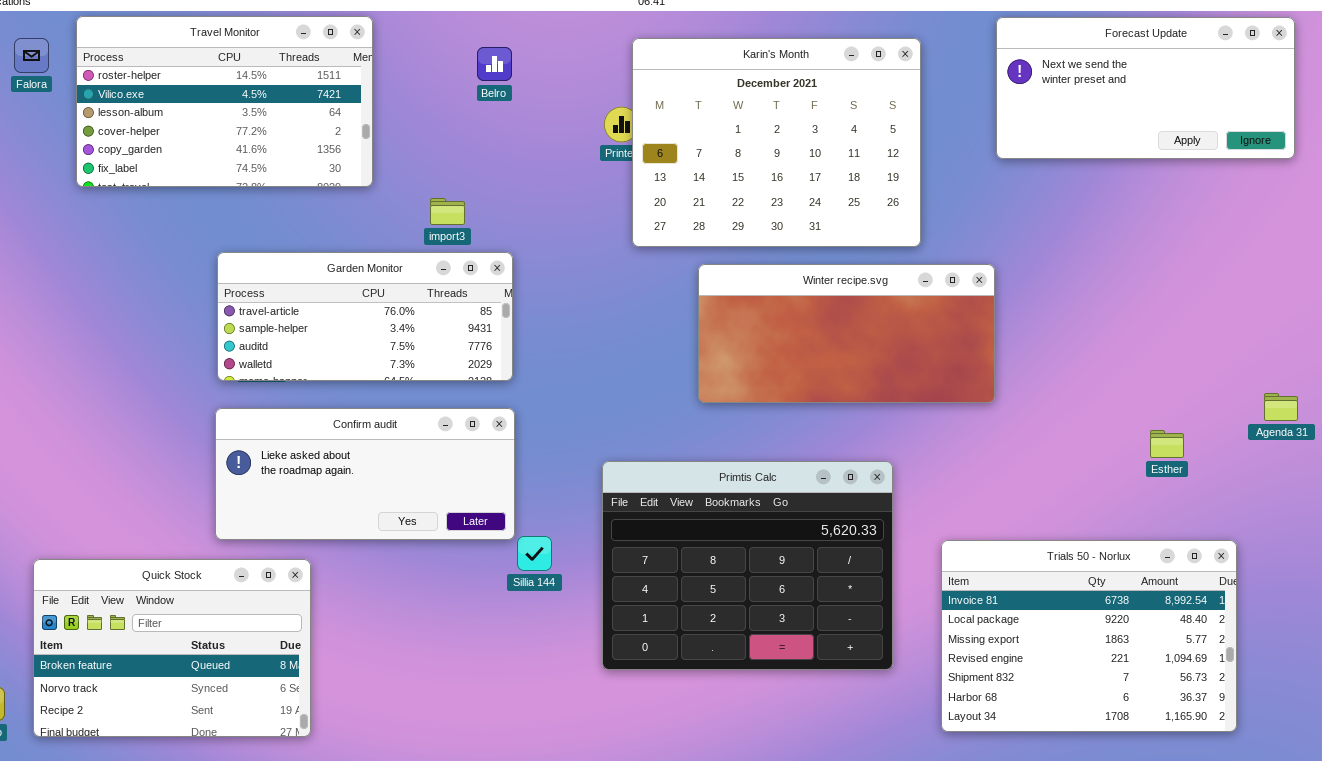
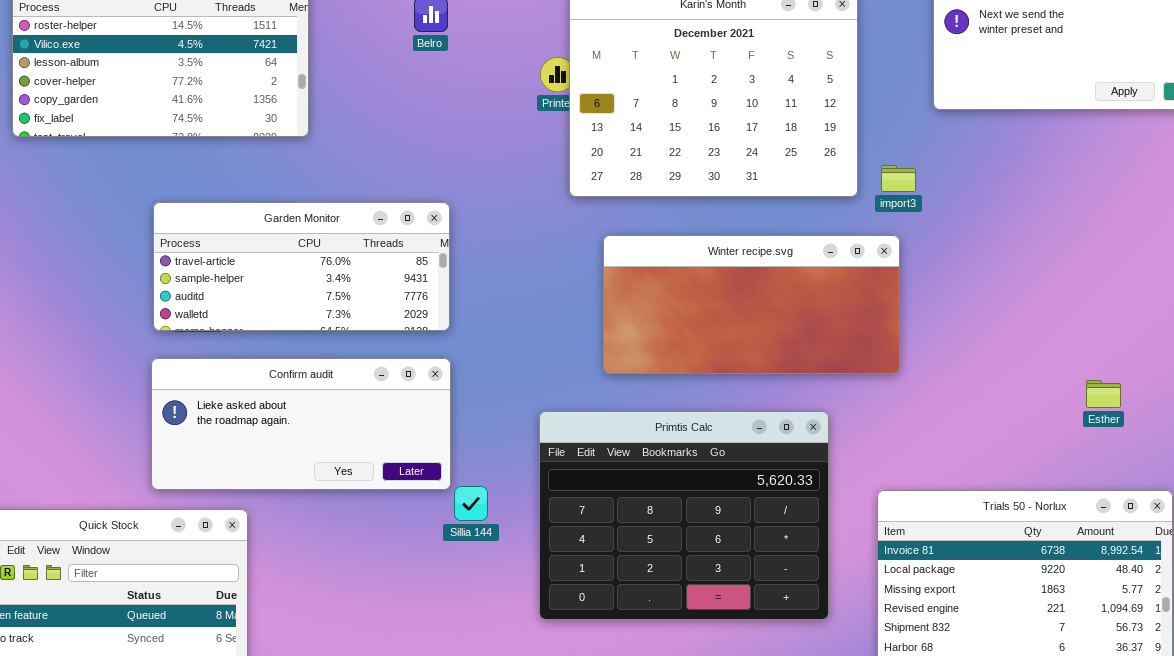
import3: [430,198,465,225] -> [881,165,916,192], moved
Winter recipe.svg: [698,264,995,403] -> [603,235,900,374], moved

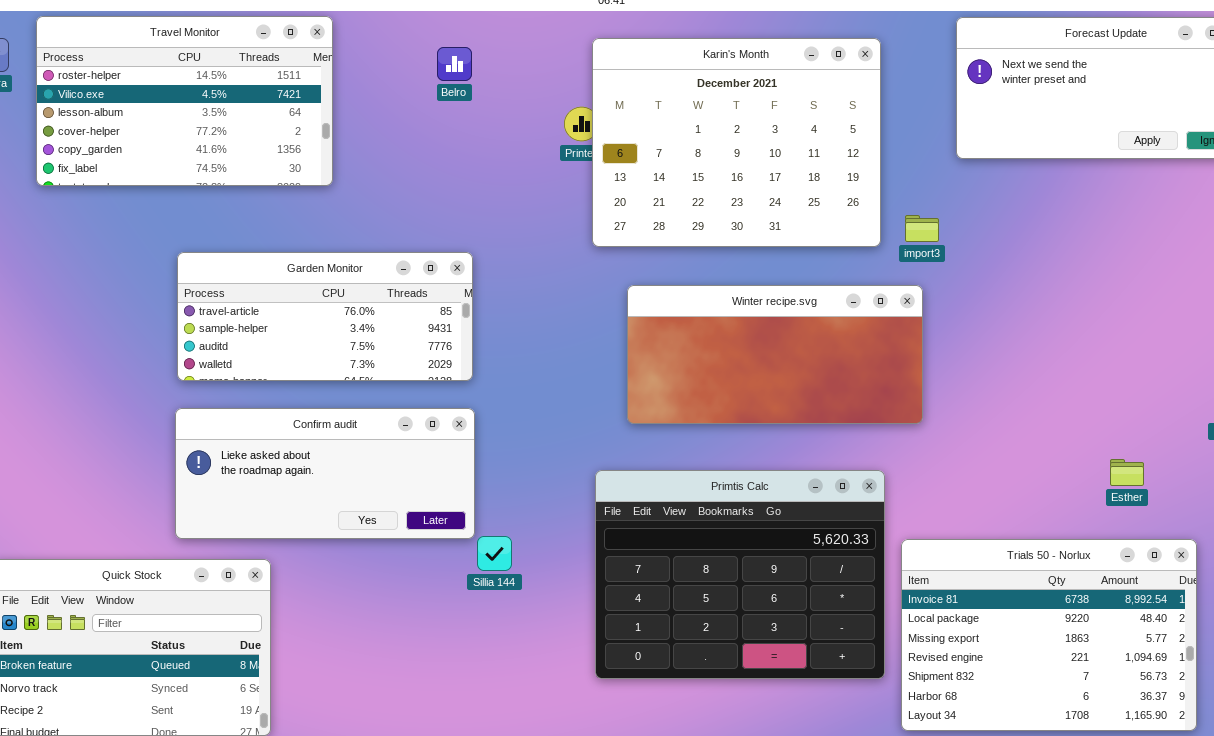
Esther: [1086,380,1121,408] -> [1110,459,1144,486], moved
Primtis Calc: [539,411,829,620] -> [595,470,885,679], moved

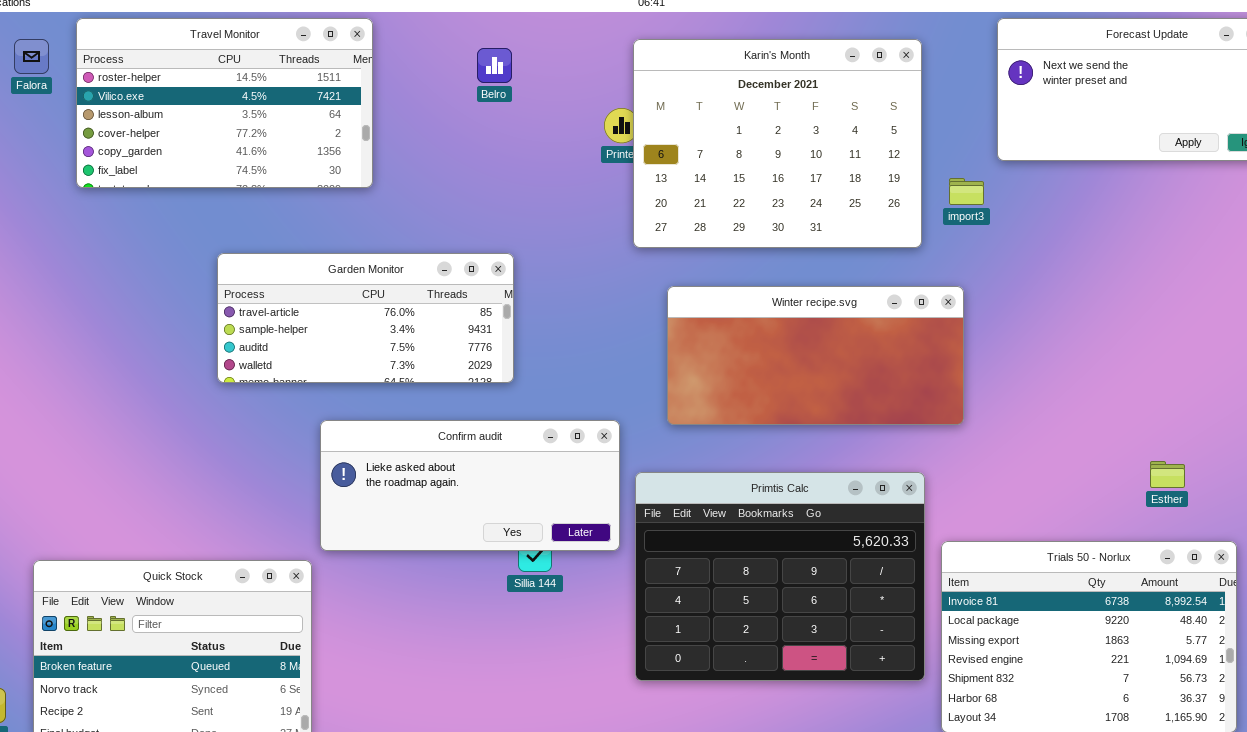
import3: [905,215,939,242] -> [949,178,984,205], moved
Confirm audit: [175,408,475,539] -> [320,420,620,551], moved

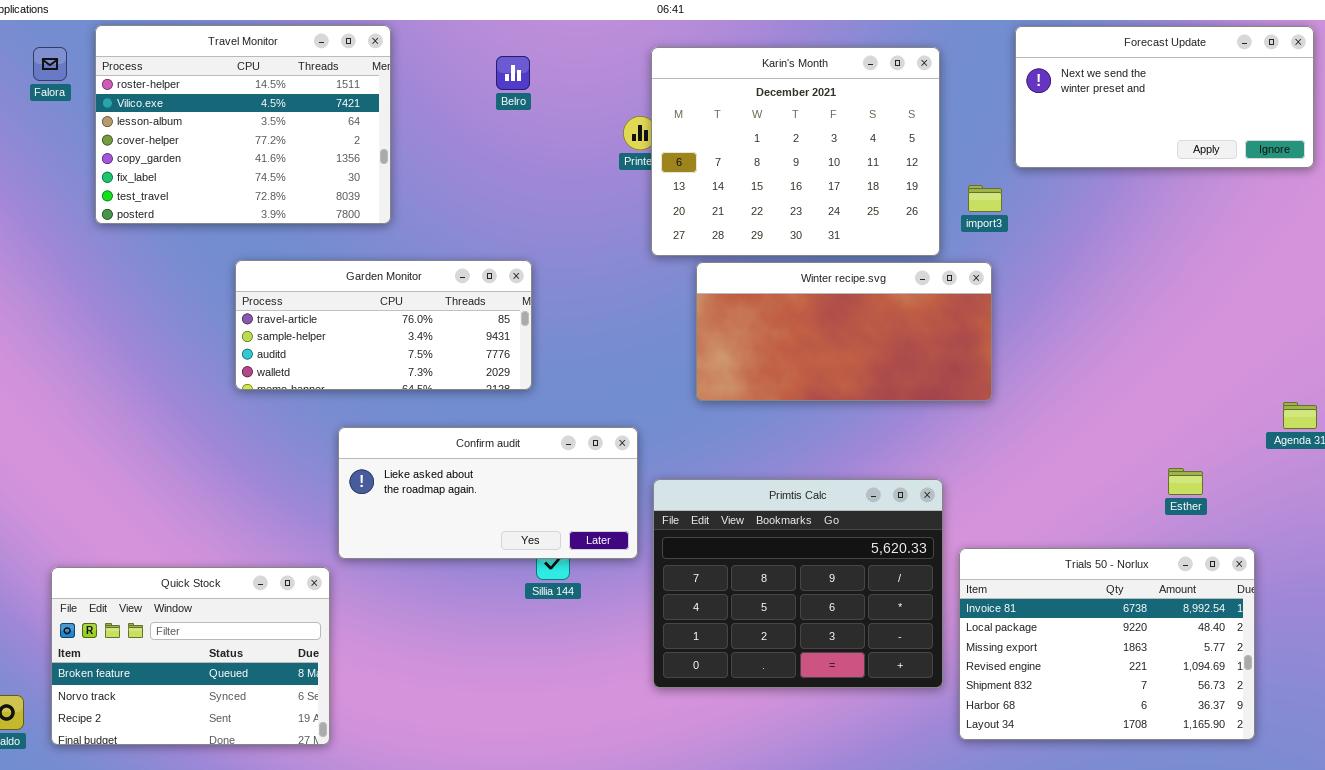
Travel Monitor: [76,18,373,188] -> [95,25,391,224], resized
Winter recipe.svg: [667,286,964,425] -> [696,262,992,401], moved

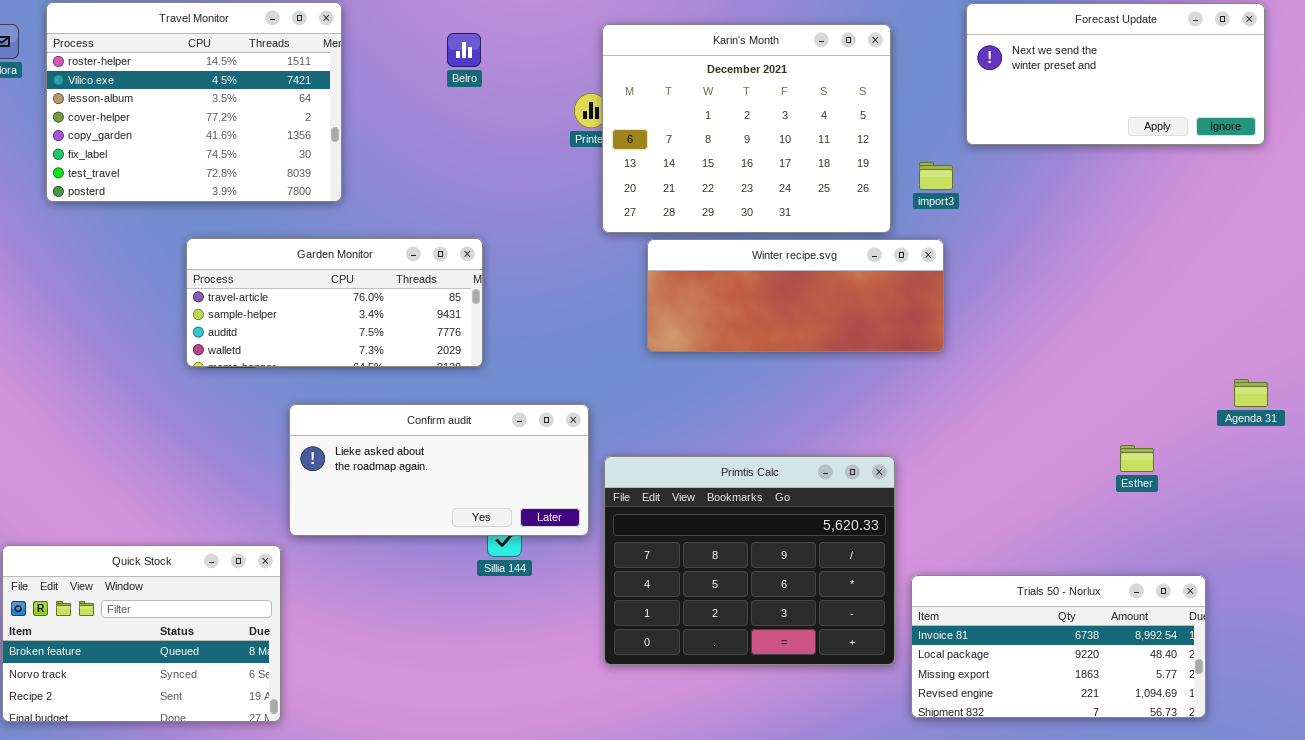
Winter recipe.svg: [696,262,992,401] -> [647,239,944,352], resized
Trials 50 - Norlux: [959,548,1255,740] -> [911,575,1206,718], resized

